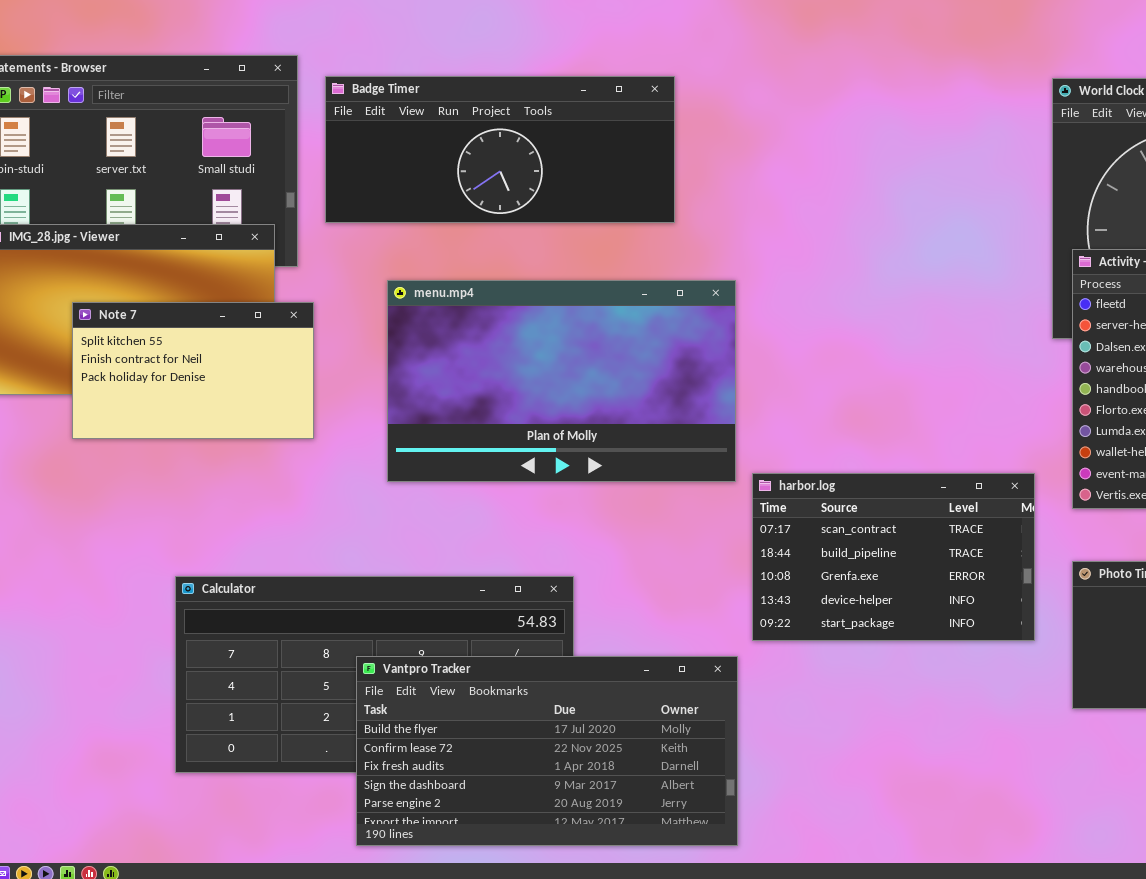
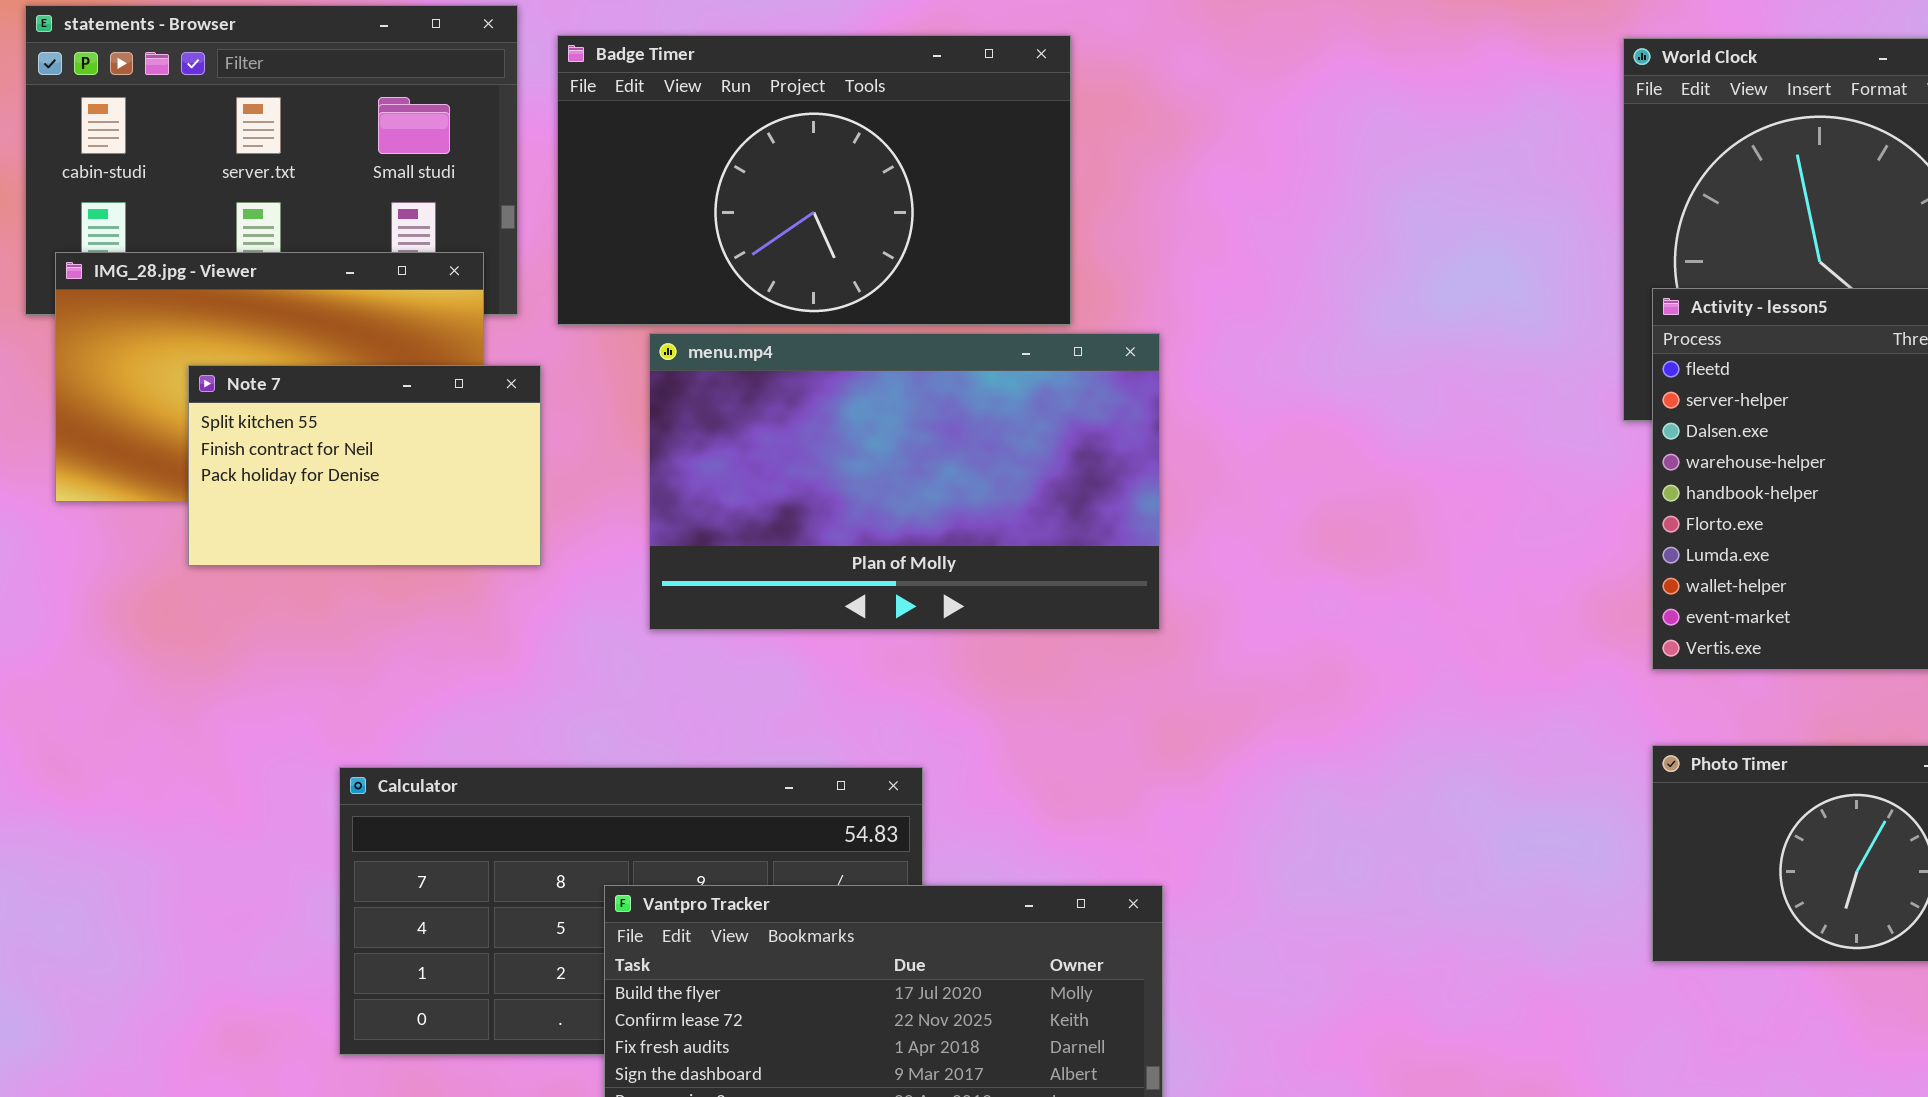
Badge Timer: [325,76,675,223] -> [557,35,1071,325], resized
harbor.log: [752,473,1035,641] -> none, closed

